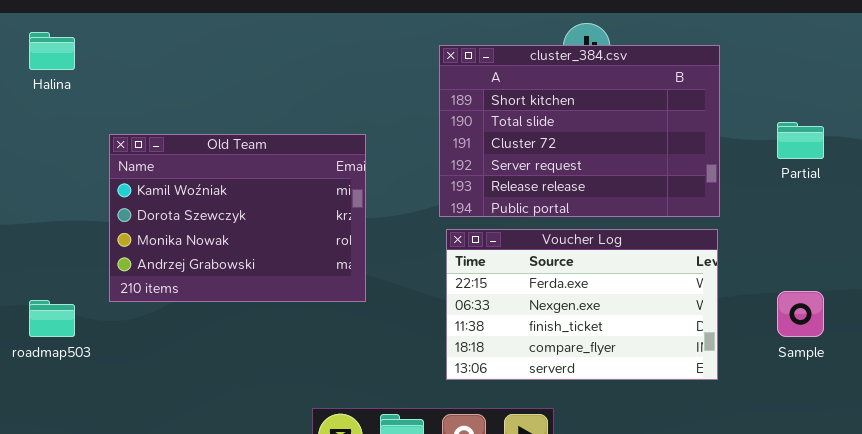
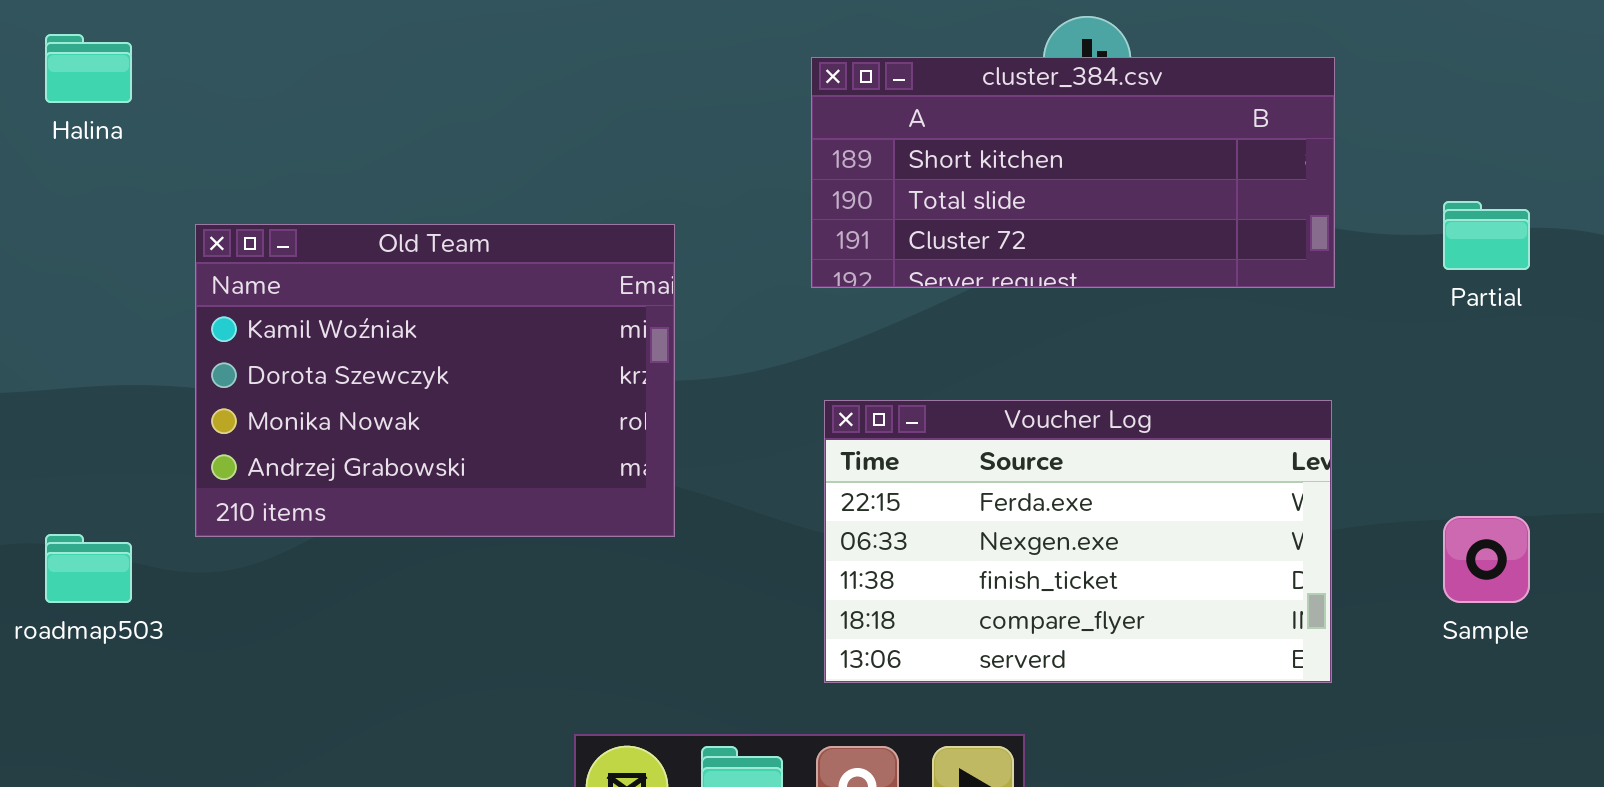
cluster_384.csv: [439,45,720,217] -> [811,57,1335,288], resized

